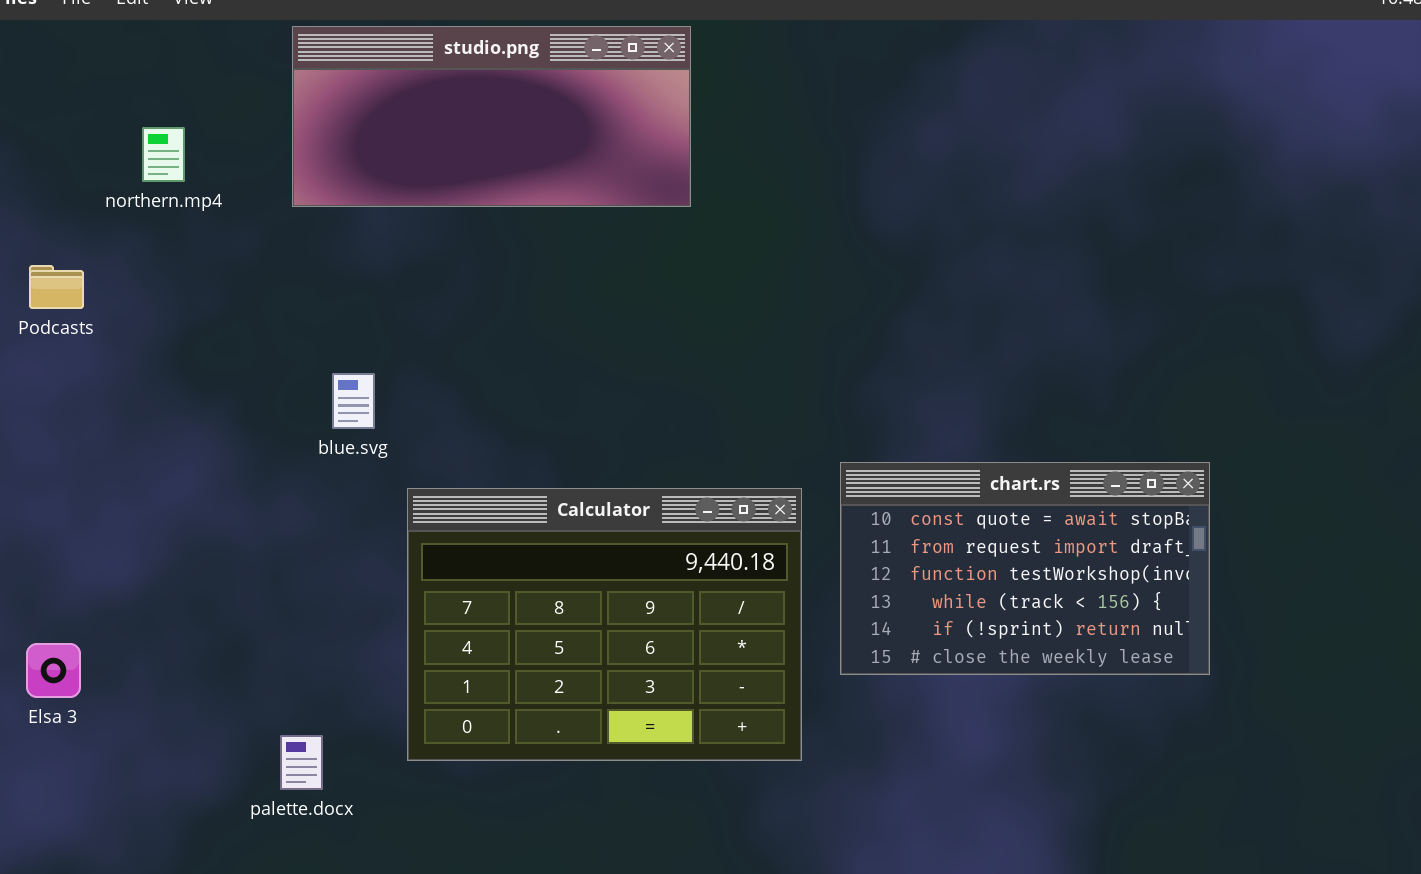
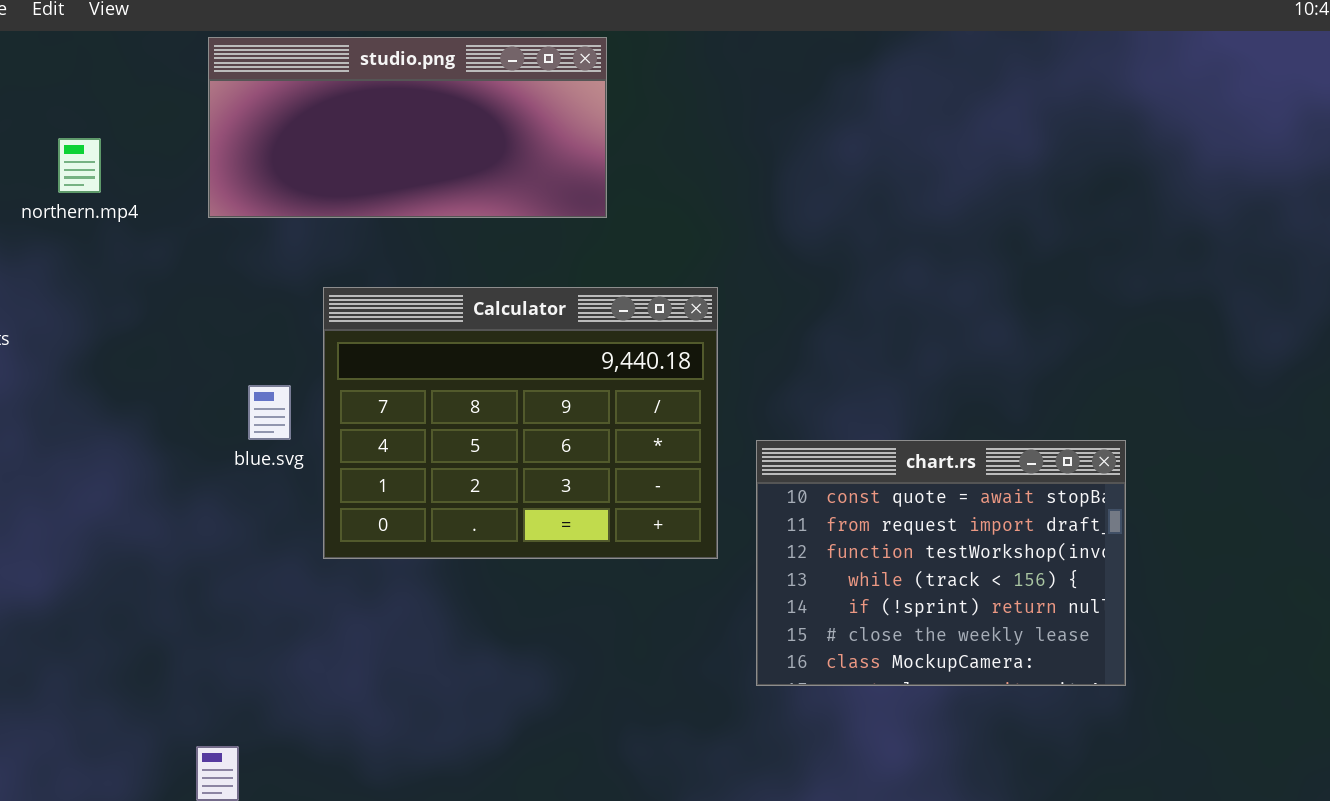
chart.rs: [840,462,1210,675] -> [756,440,1126,686], resized
Calculator: [407,488,802,761] -> [323,287,718,559], moved

